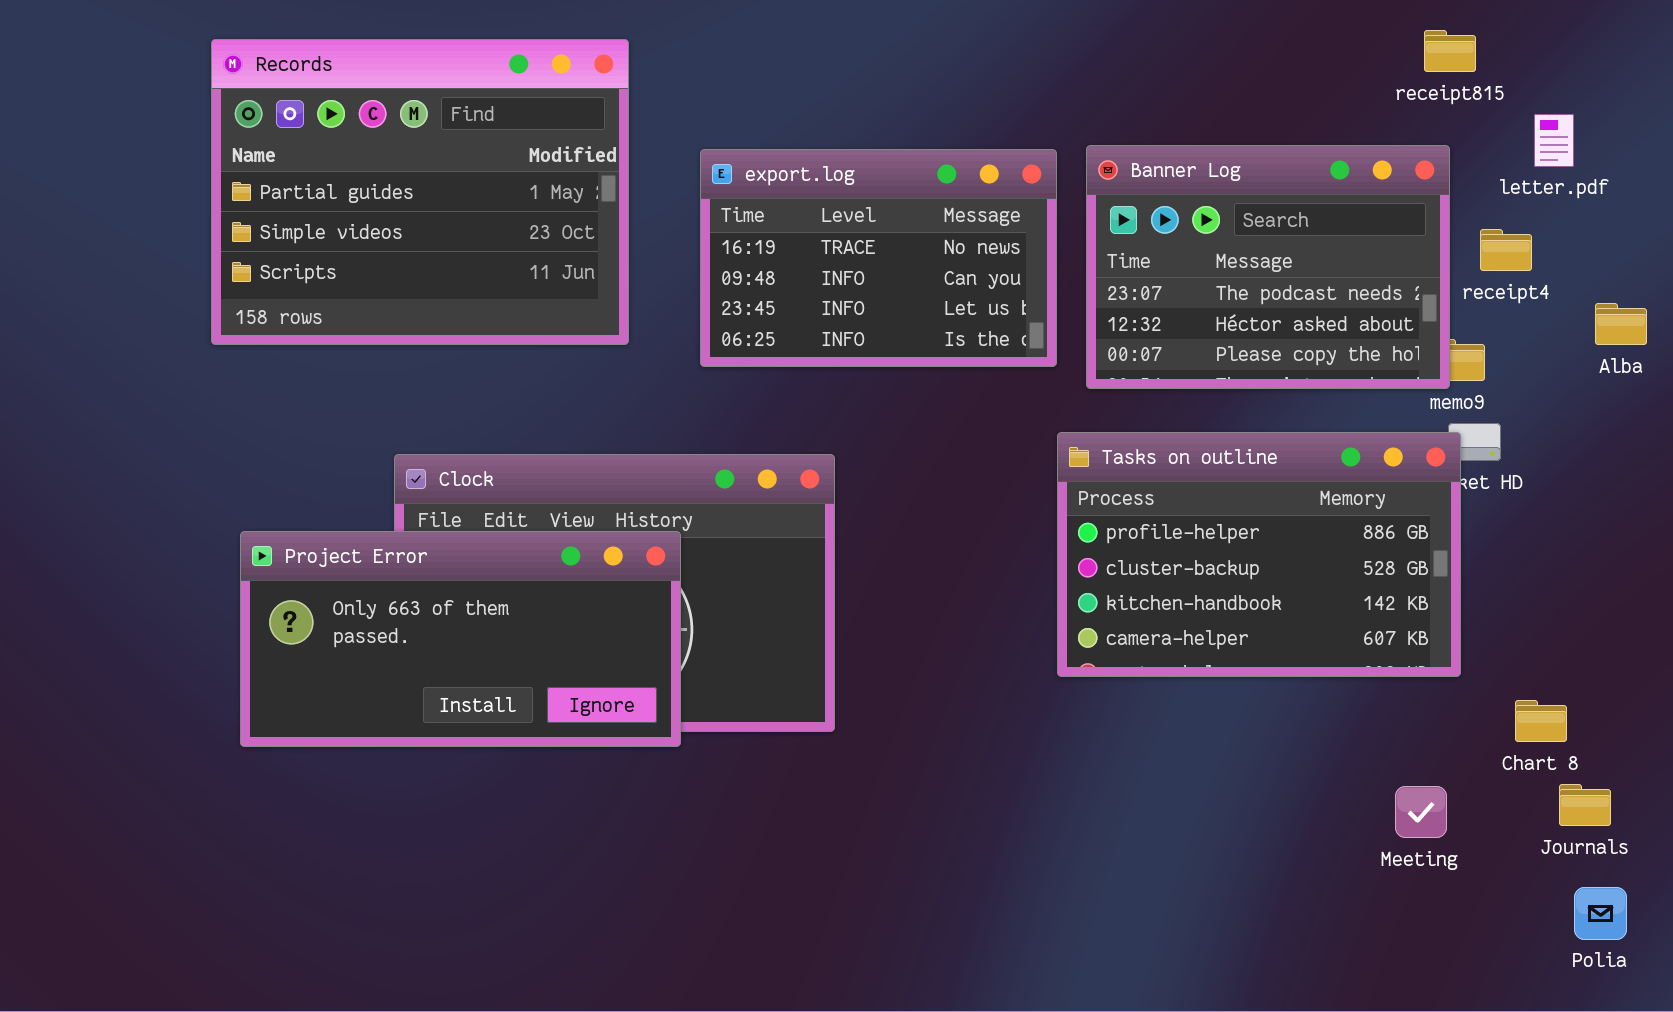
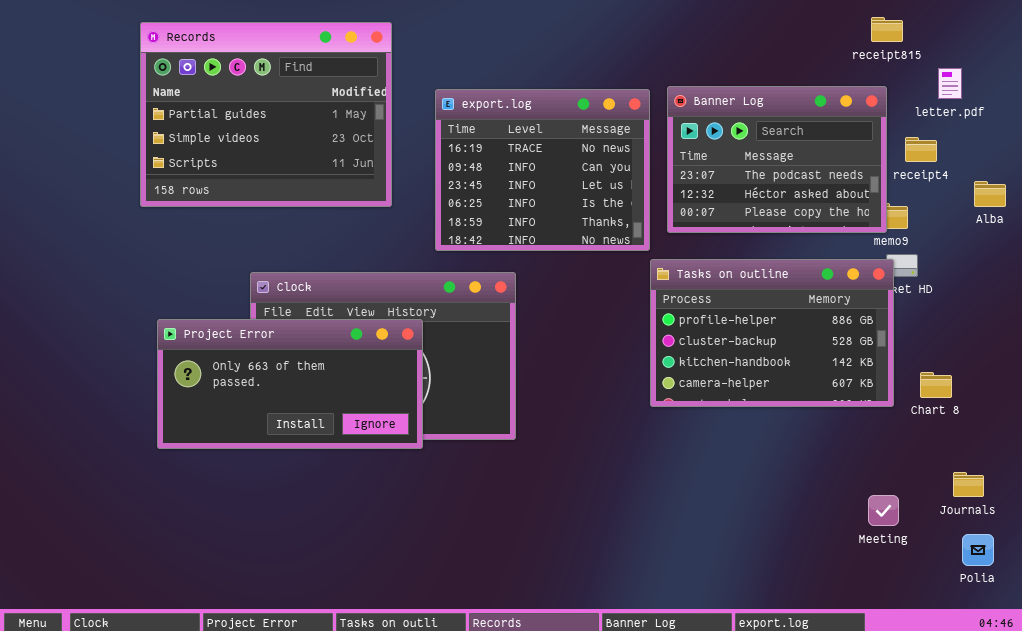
export.log: [700,149,1057,367] -> [435,89,650,251], resized
Chart 8: [1515,700,1567,742] -> [920,372,952,398], moved
Meeting: [1395,786,1447,838] -> [868,495,899,526], moved

